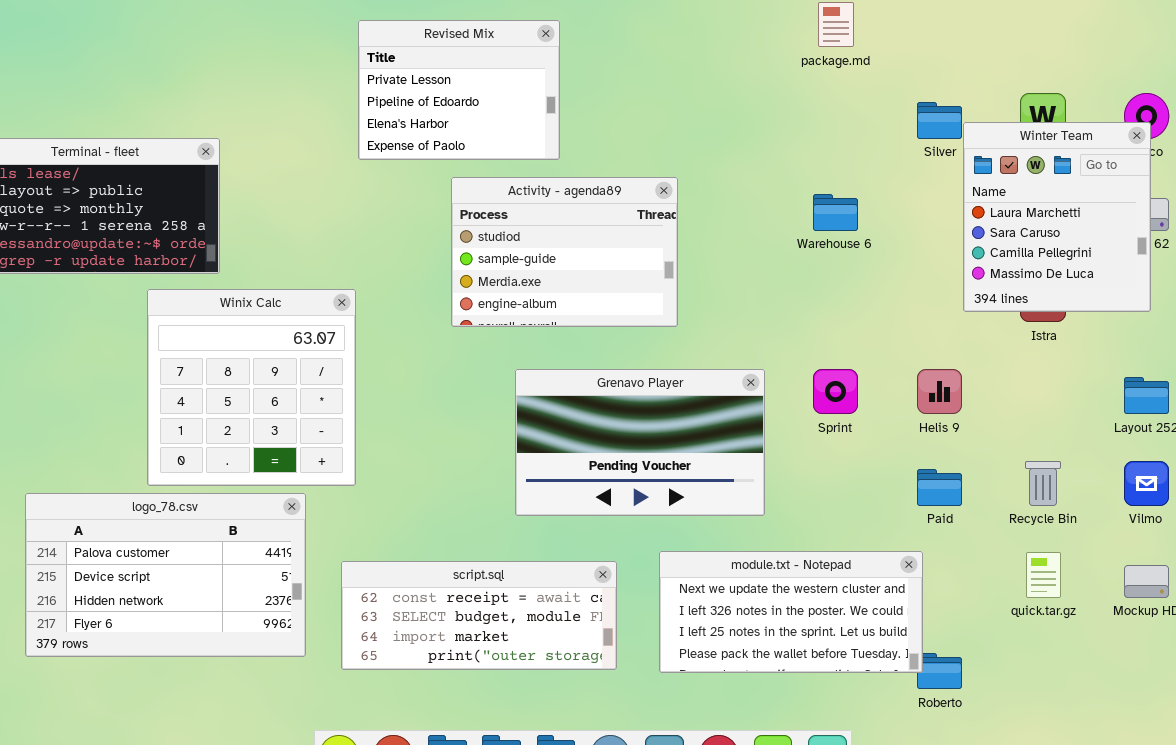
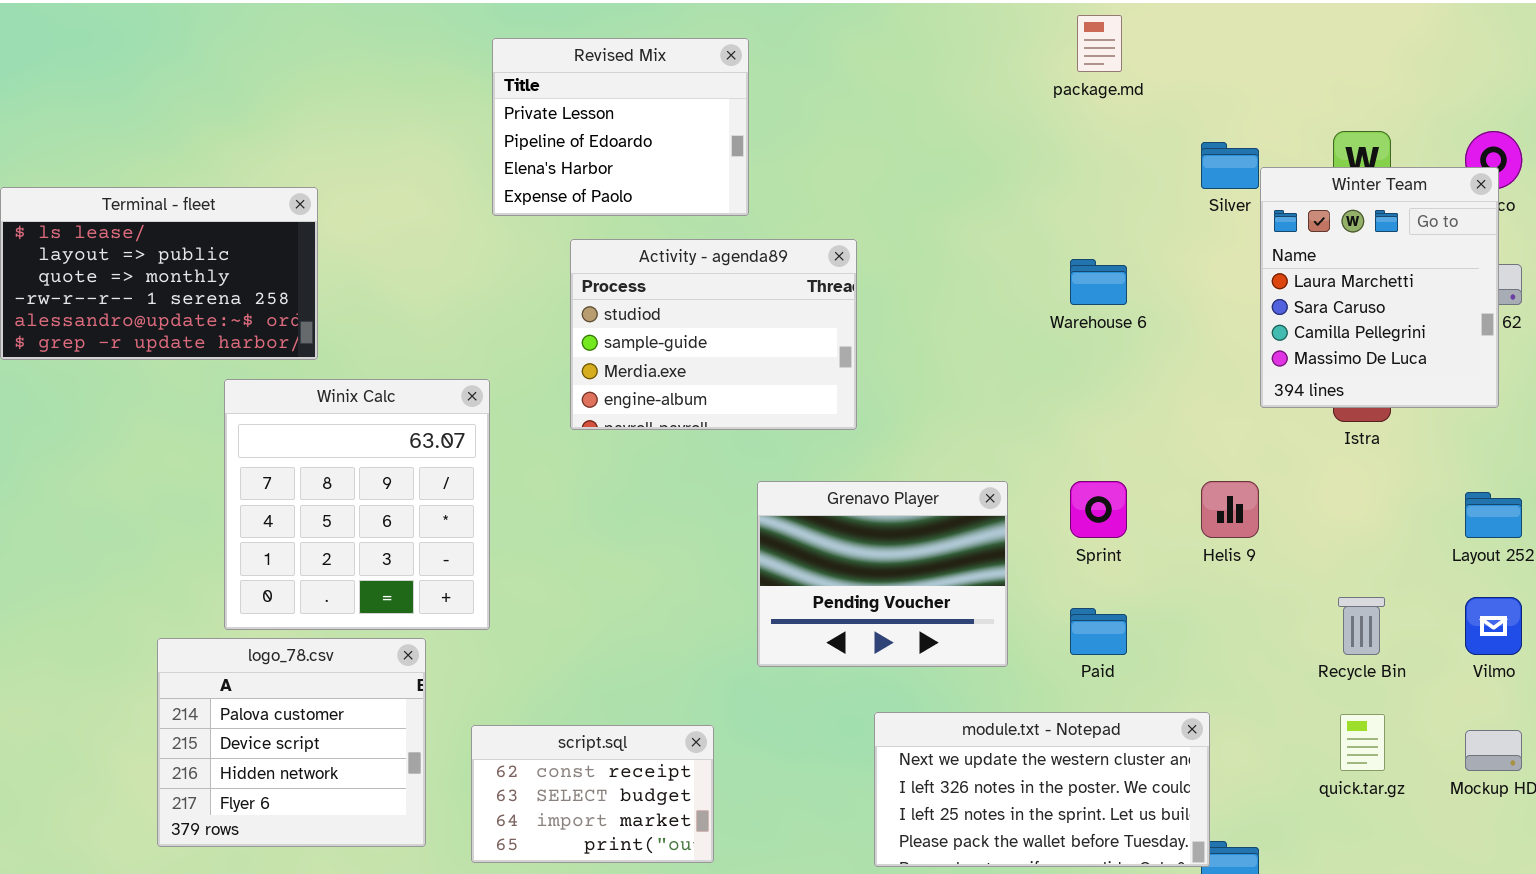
Activity - agenda89: [451,177,678,327] -> [570,239,857,430], moved
Grenavo Player: [515,369,765,516] -> [757,481,1008,667], resized
Paid: [917,469,962,506] -> [1070,608,1127,655], moved
logo_78.csv: [25,493,306,657] -> [157,638,426,847], resized
script.sql: [341,561,617,670] -> [471,725,714,863], resized

